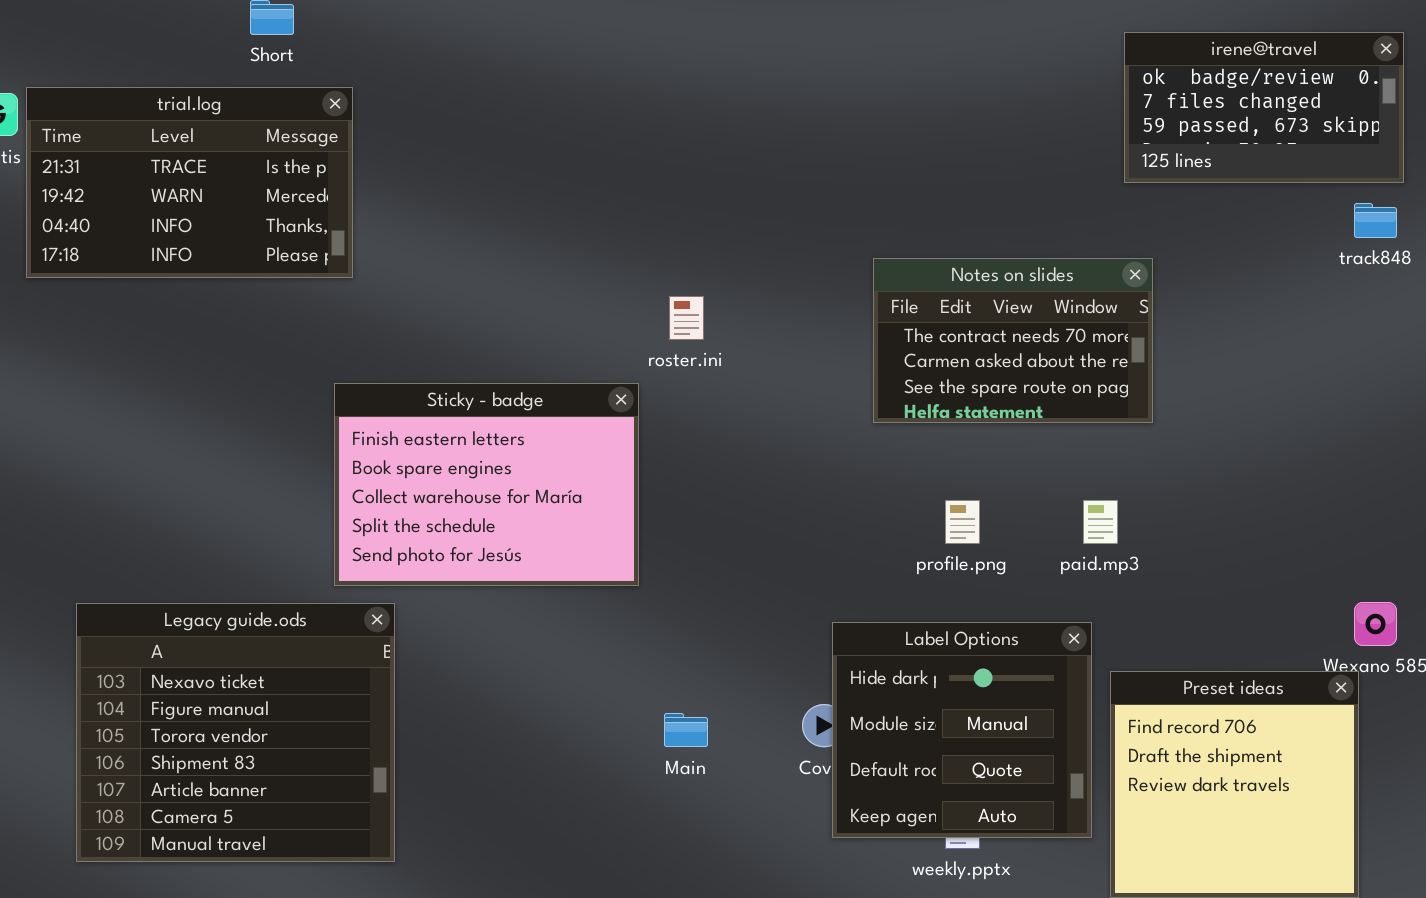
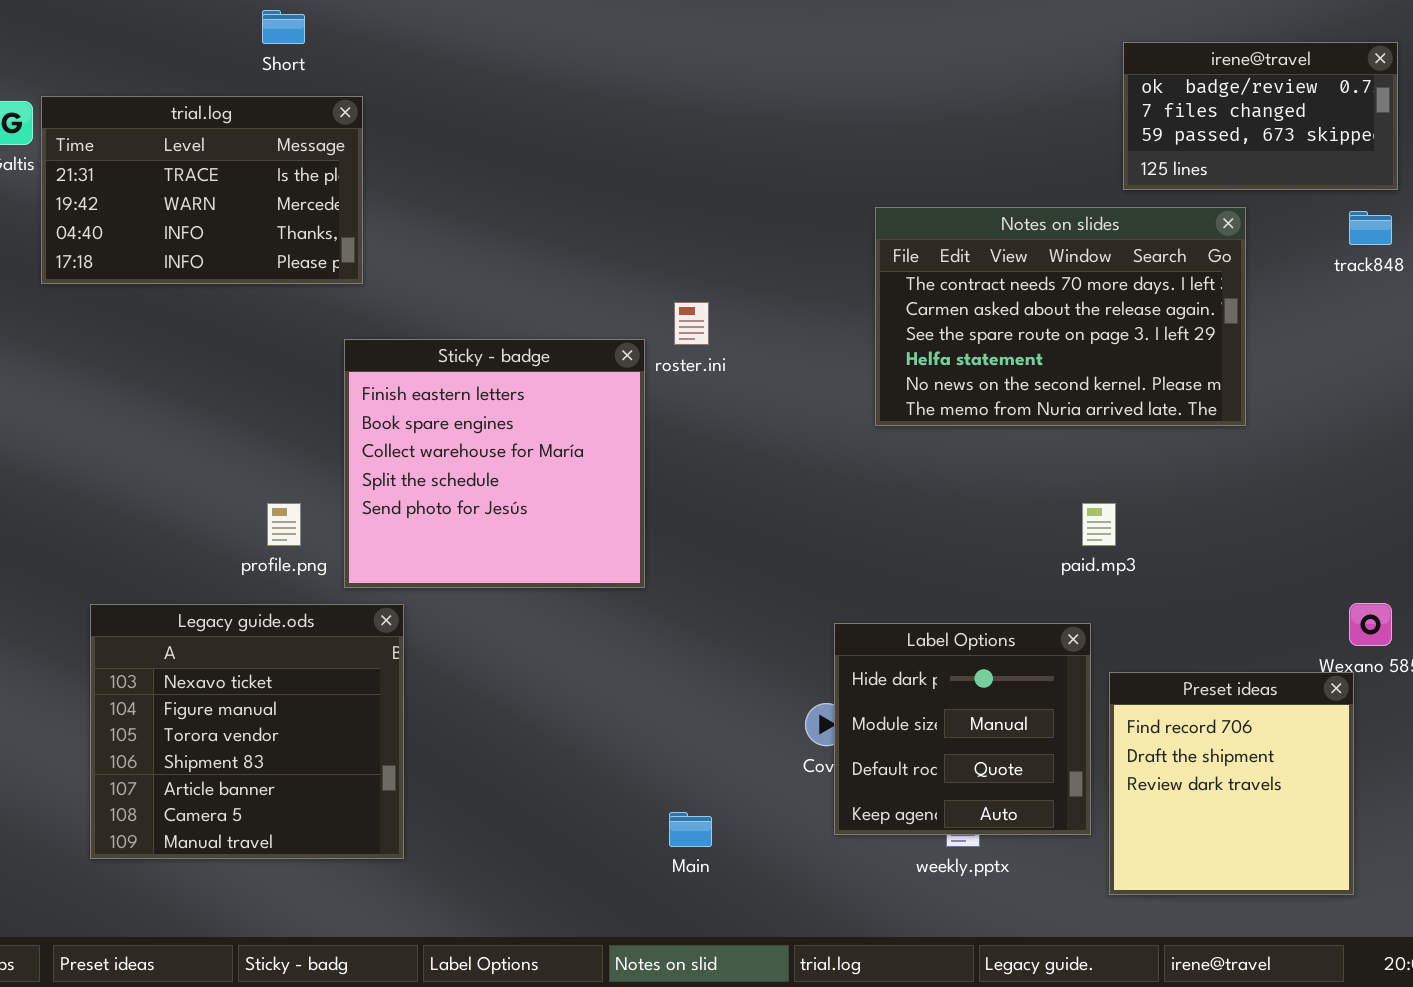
Notes on slides: [873,258,1153,423] -> [875,207,1246,426], resized
Sticky - badge: [334,383,639,586] -> [344,339,645,588], resized
profile.png: [945,500,980,544] -> [267,503,301,546], moved
Main: [664,713,708,747] -> [669,812,712,847], moved

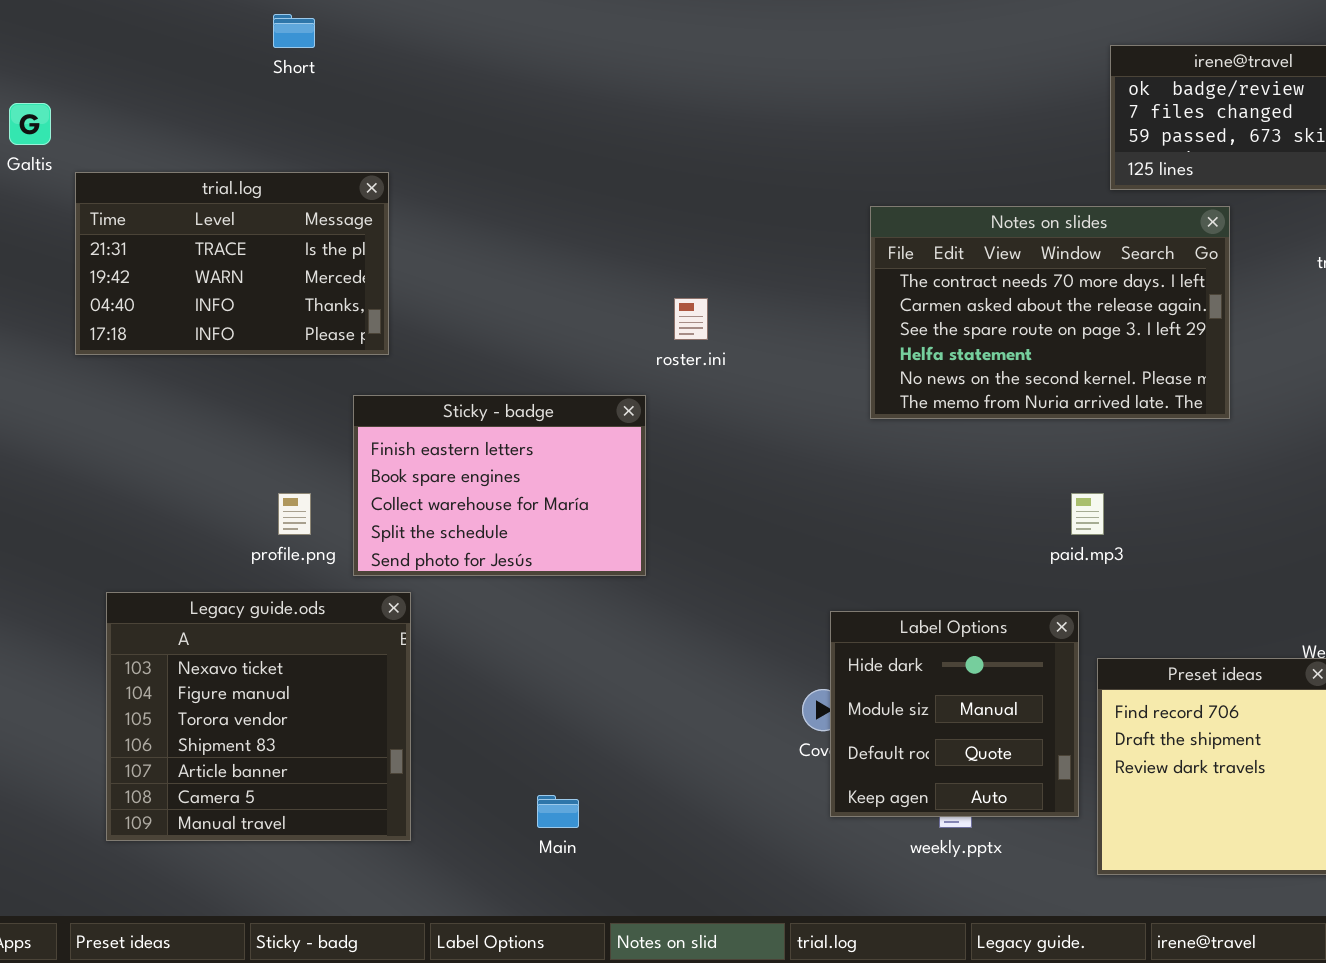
trial.log: [41,96,363,284] -> [75,172,389,355], moved
Sticky - badge: [344,339,645,588] -> [353,395,646,576], resized
Main: [669,812,712,847] -> [537,795,579,828], moved

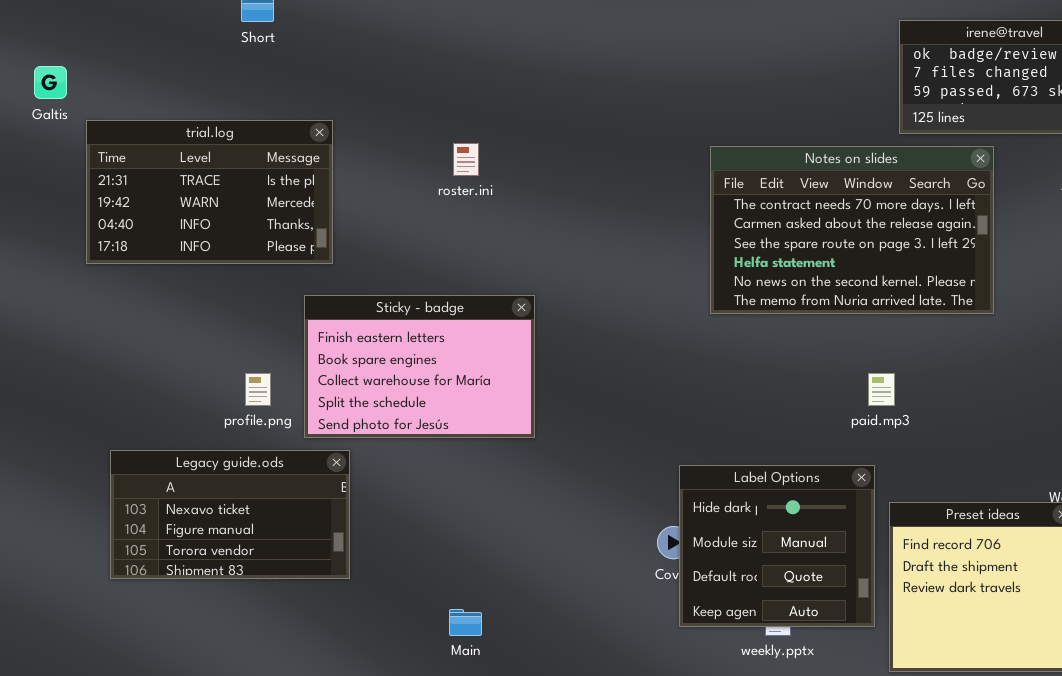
roster.ini: [674,298,708,340] -> [453,143,479,176], moved
Legacy guide.ods: [106,592,411,841] -> [110,450,350,579], resized

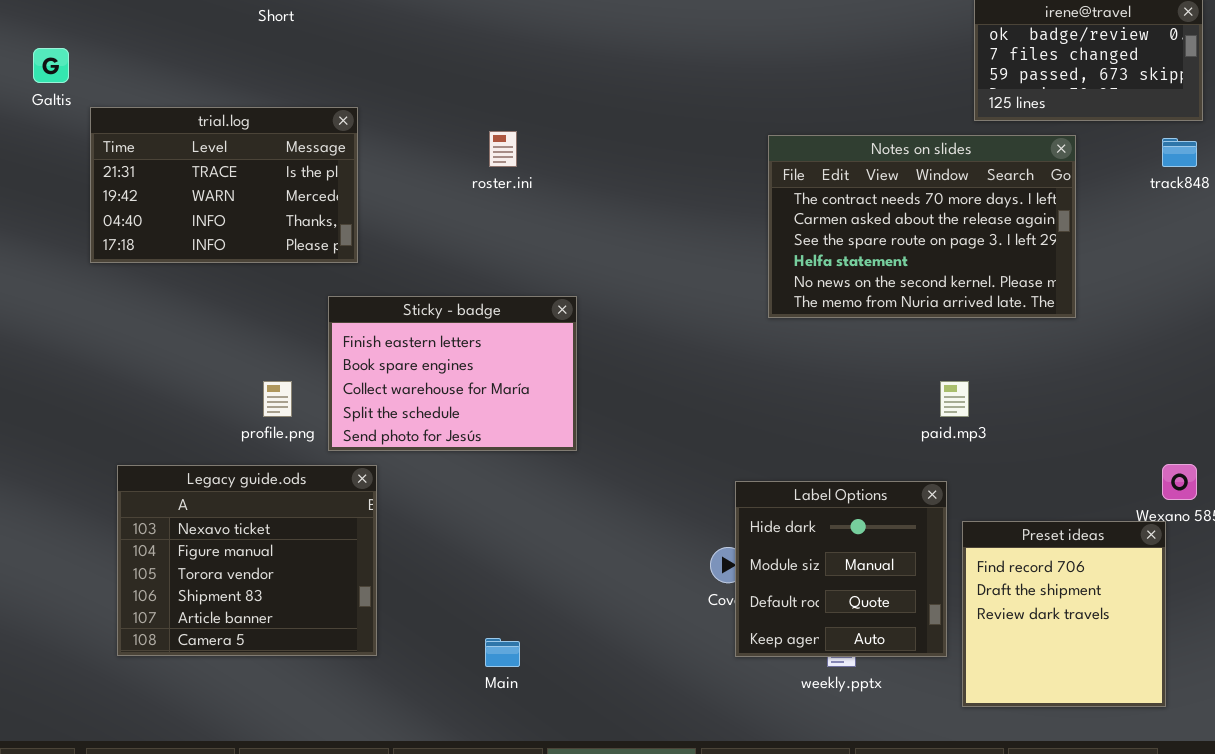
Legacy guide.ods: [110,450,350,579] -> [117,465,377,656], resized

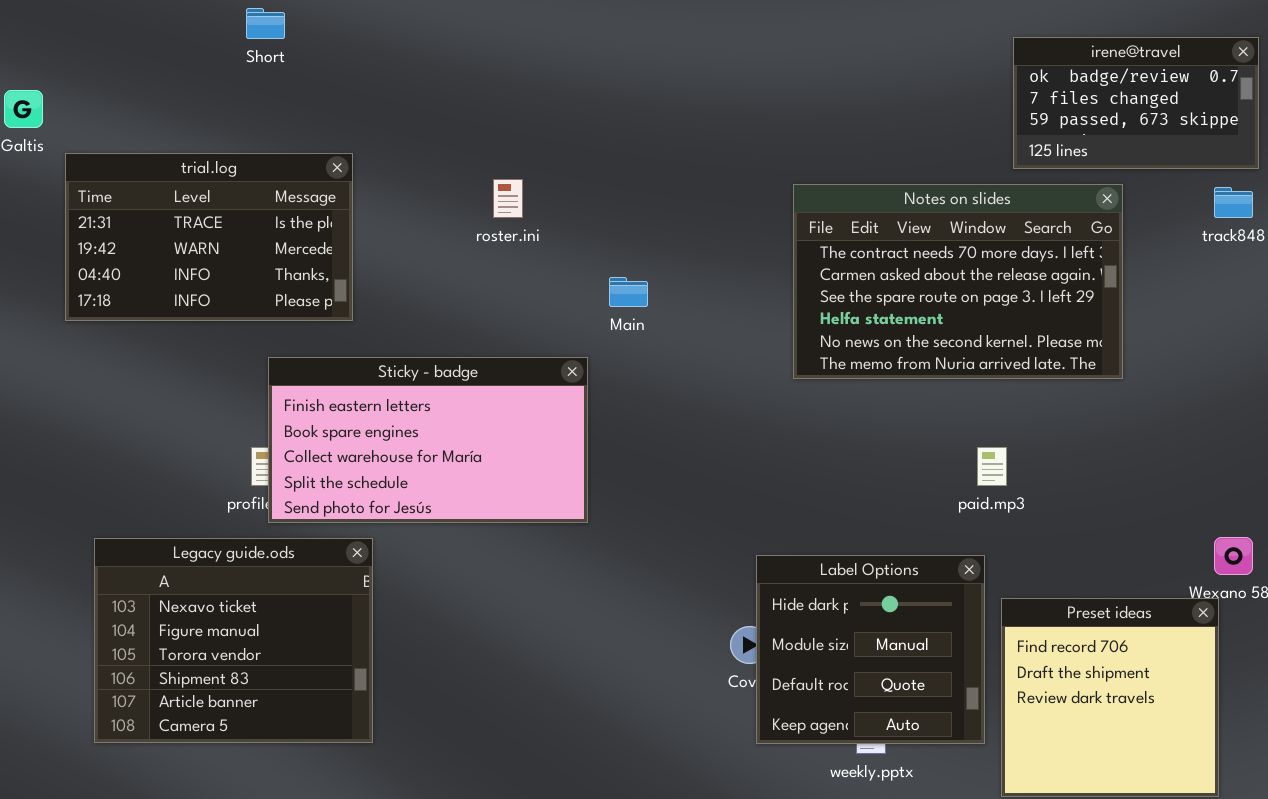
Sticky - badge: [328,296,577,451] -> [268,357,588,523], resized
Main: [485,638,520,667] -> [609,277,648,307], moved

